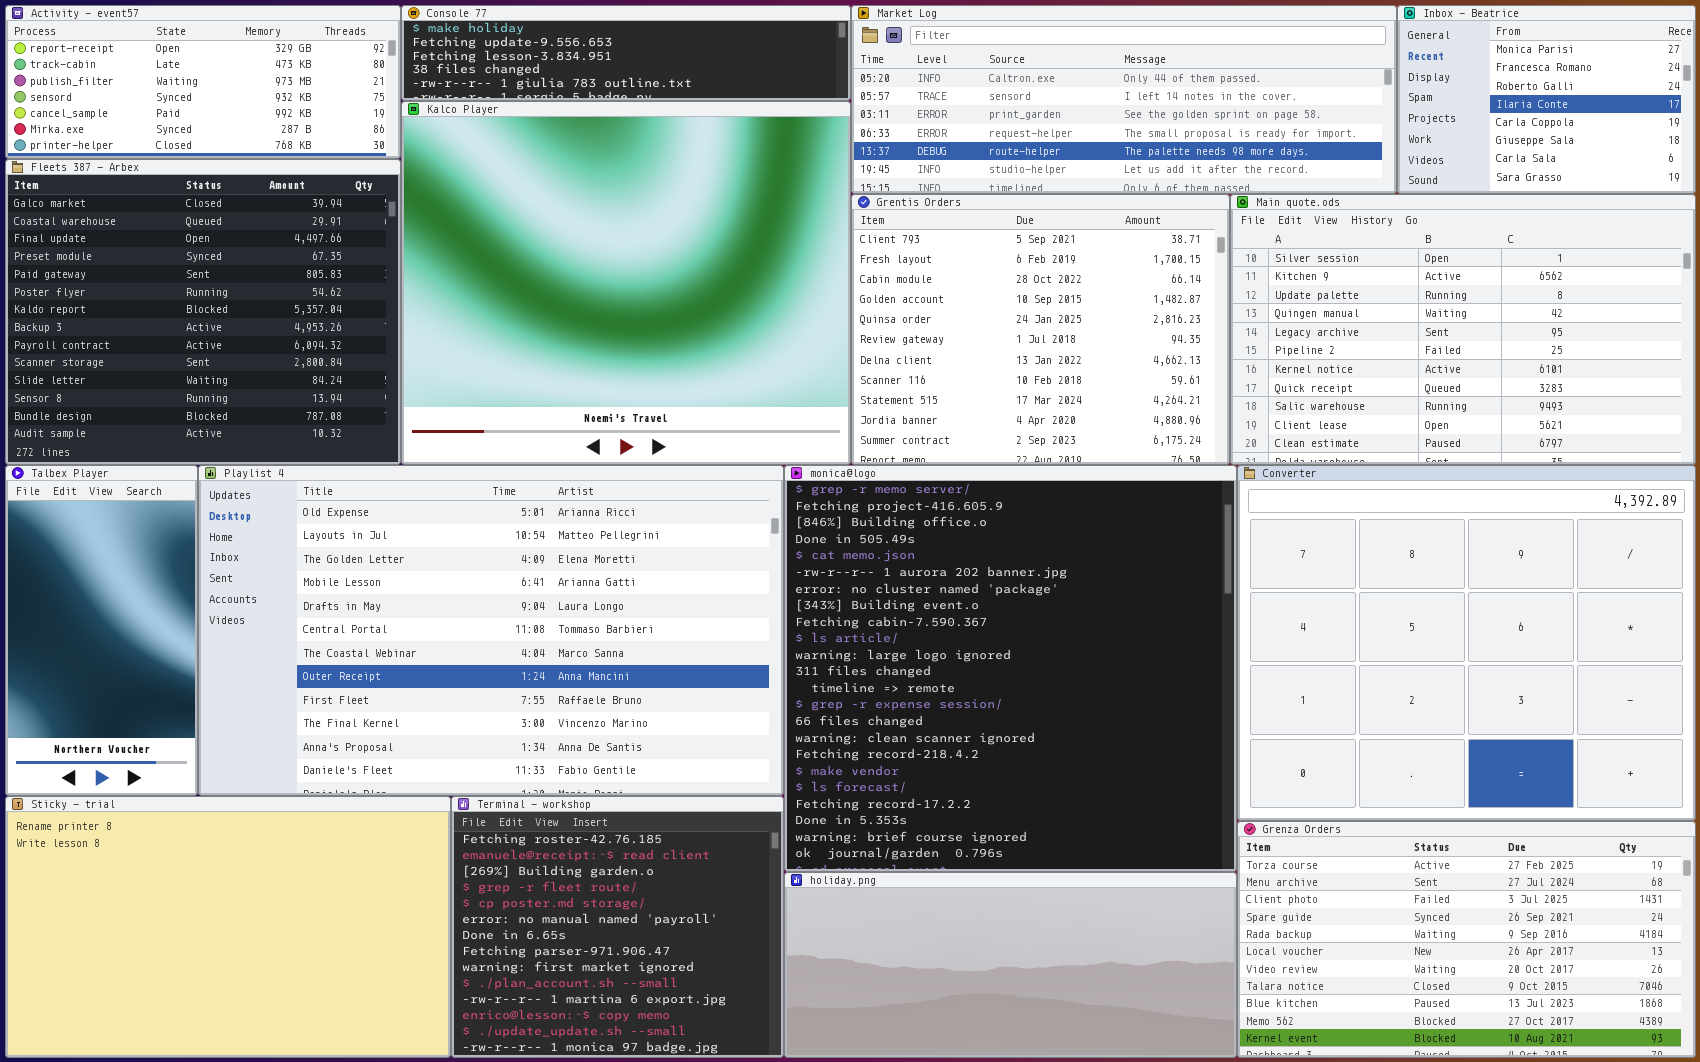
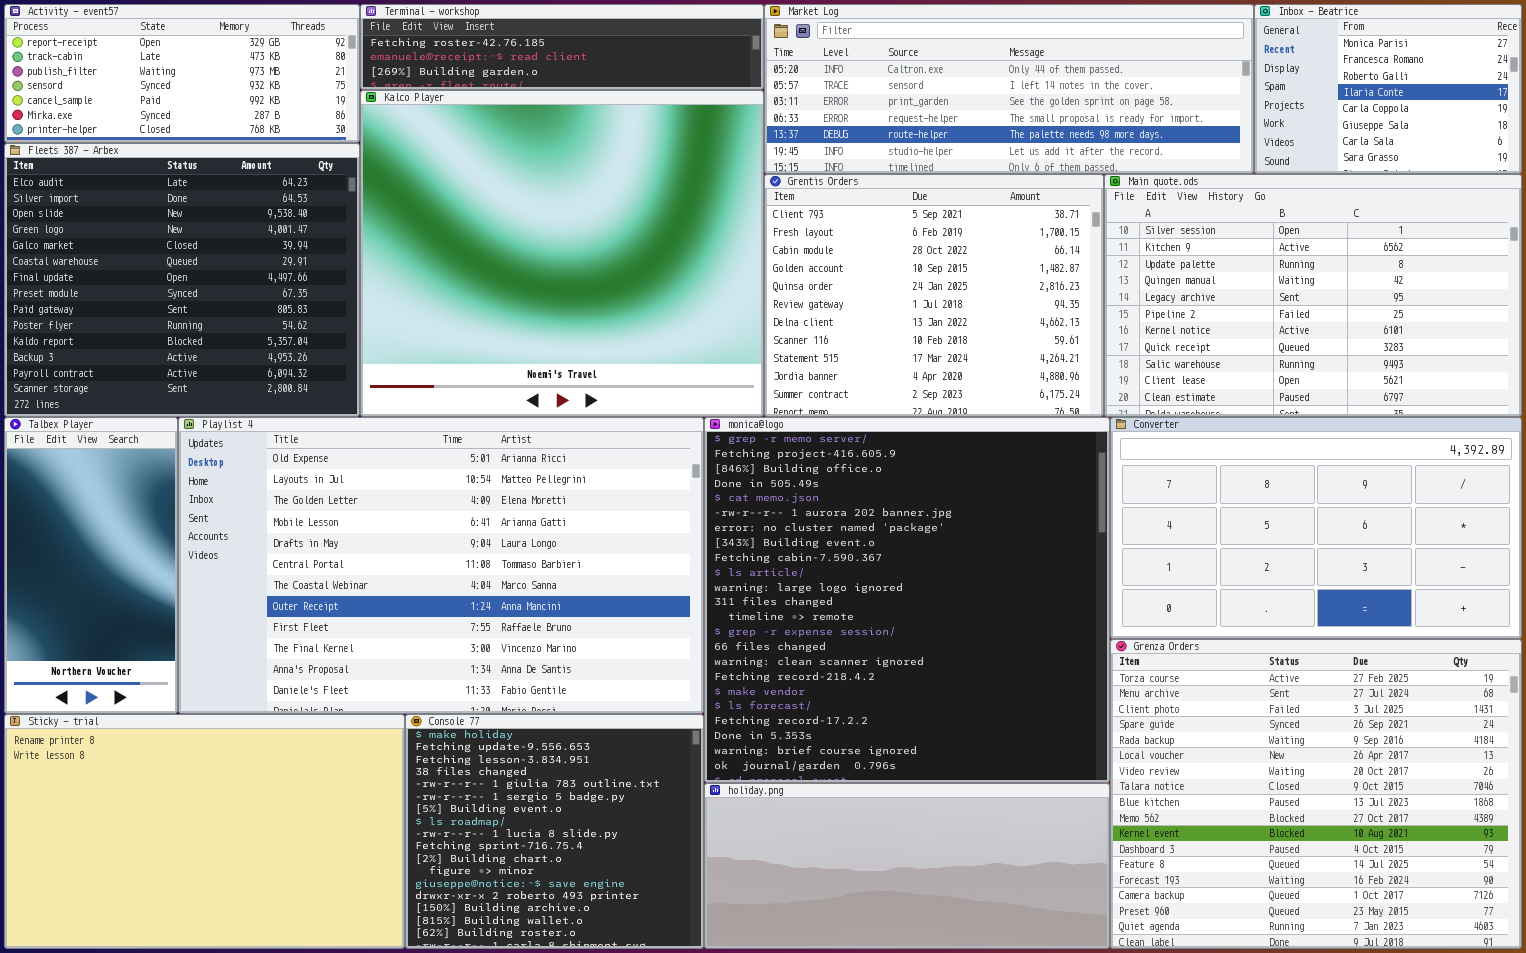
Console 77: [401,5,851,101] -> [405,714,704,949], moved, resized
Fleets 387 - Arbex: [5,159,401,465] -> [4,143,360,417], scrolled up 4 rows
Converter: [1237,465,1696,821] -> [1110,417,1522,639], resized
Terminal - workshop: [451,796,784,1058] -> [360,4,764,90], moved, resized
Grenza Orders: [1237,821,1696,1058] -> [1110,639,1522,949], resized

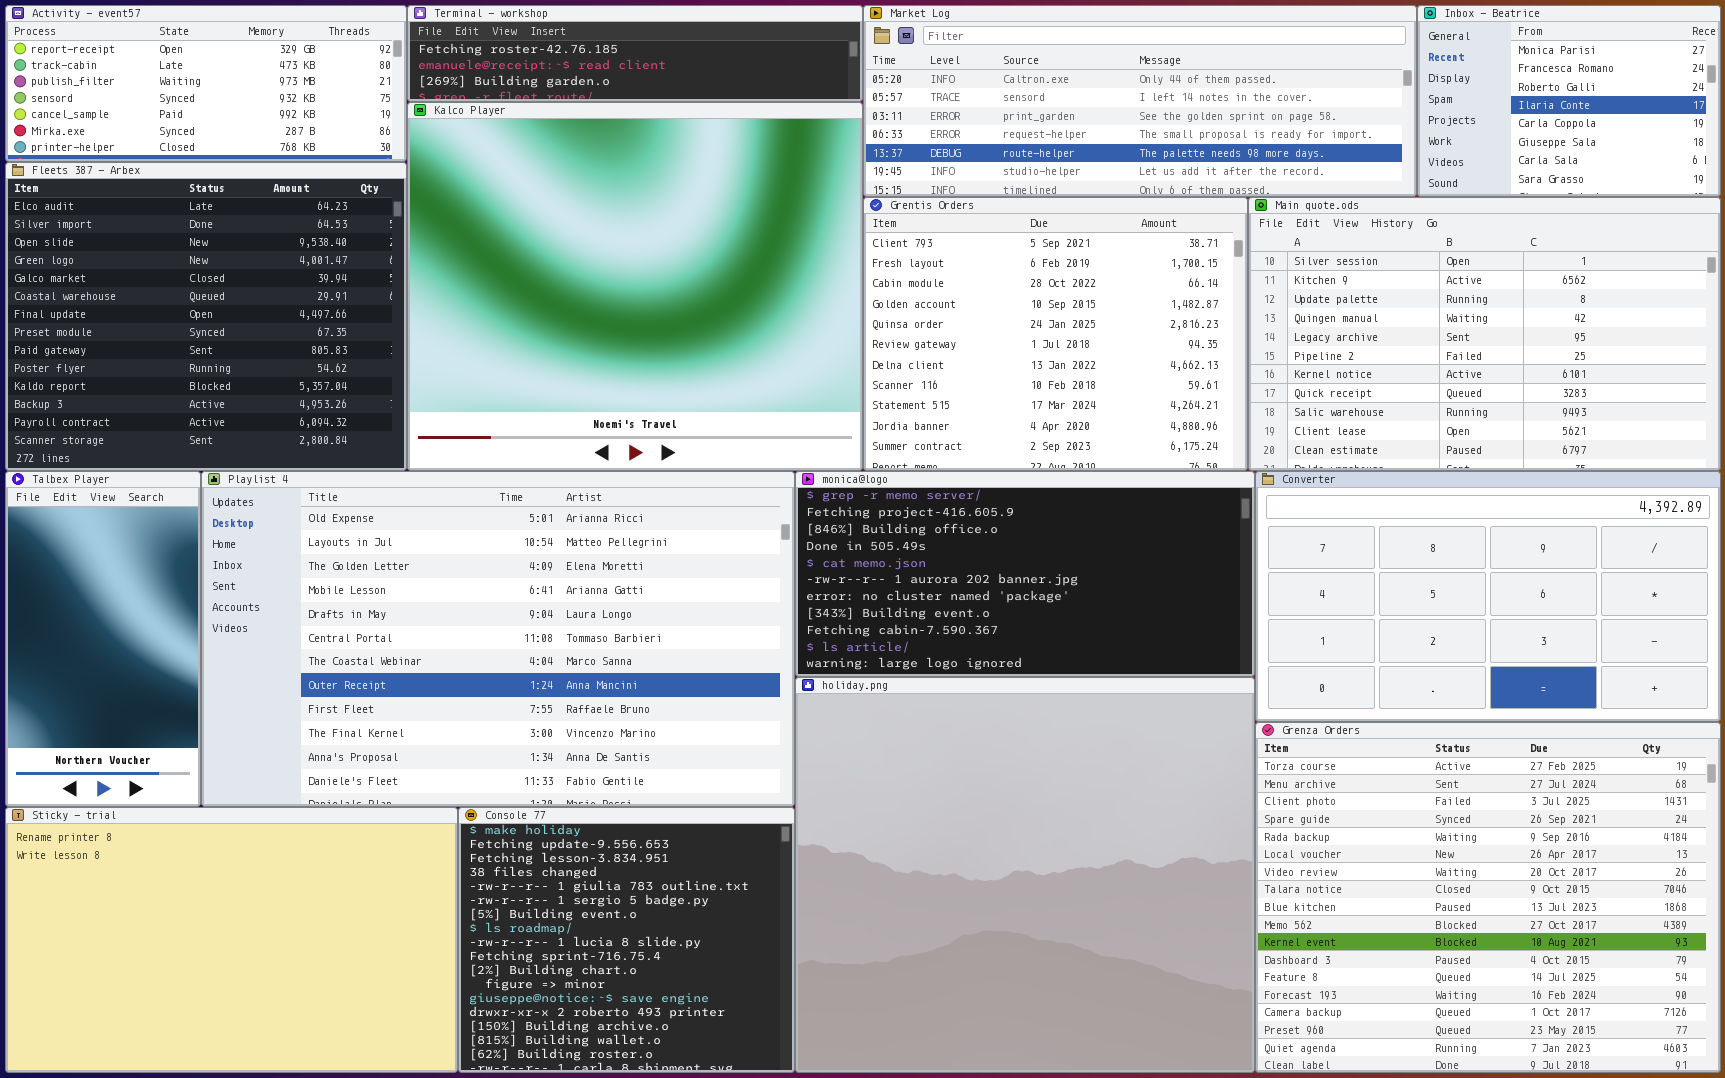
monica@logo: [704,417,1110,783] -> [795,471,1255,677], resized
holiday.png: [704,783,1110,949] -> [795,677,1255,1073], resized

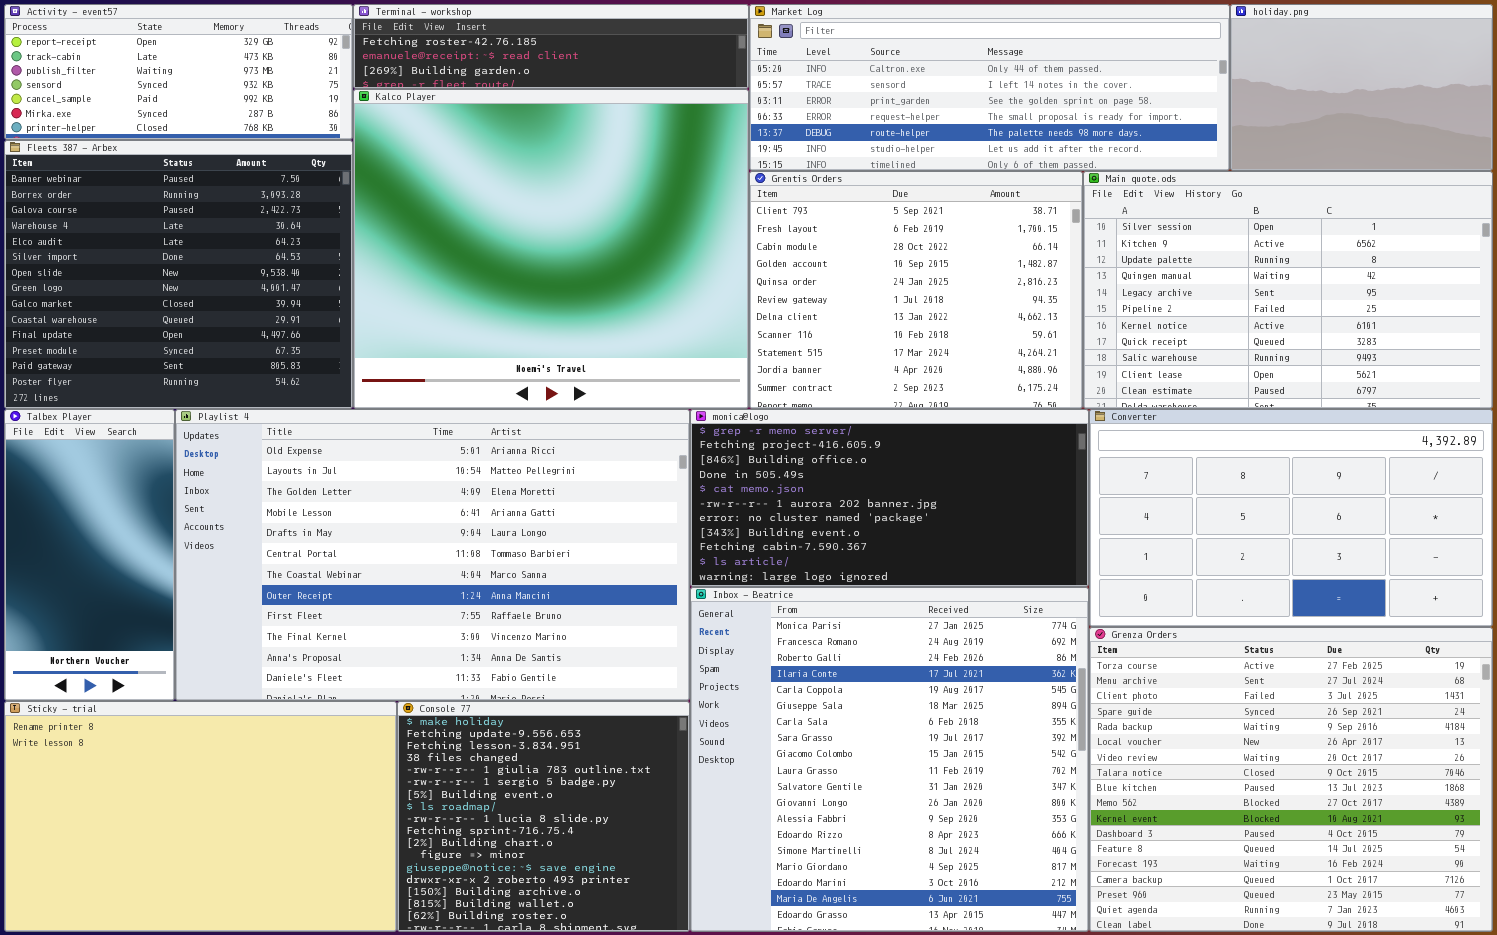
Inbox - Beatrice: [1417,5,1721,197] -> [690,587,1089,932], moved, resized
Fleets 387 - Arbex: [5,162,407,471] -> [4,140,353,409], scrolled up 4 rows
holiday.png: [795,677,1255,1073] -> [1230,4,1493,171], moved, resized

